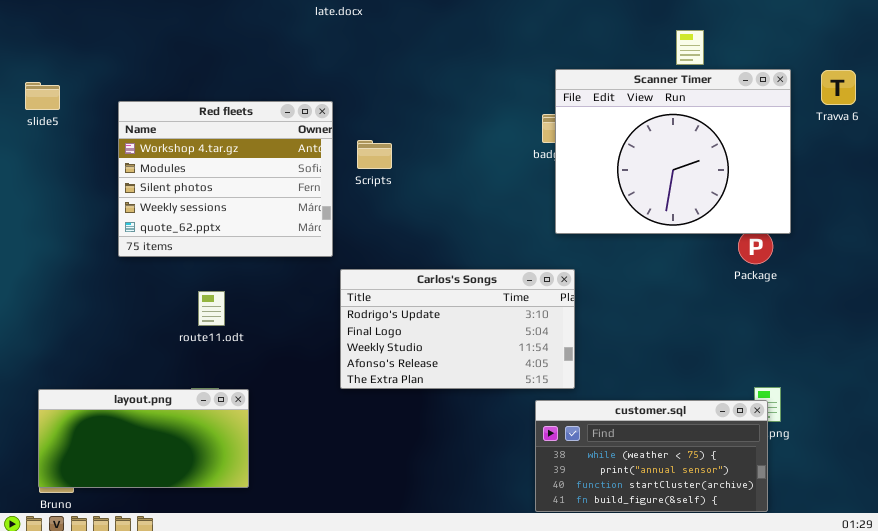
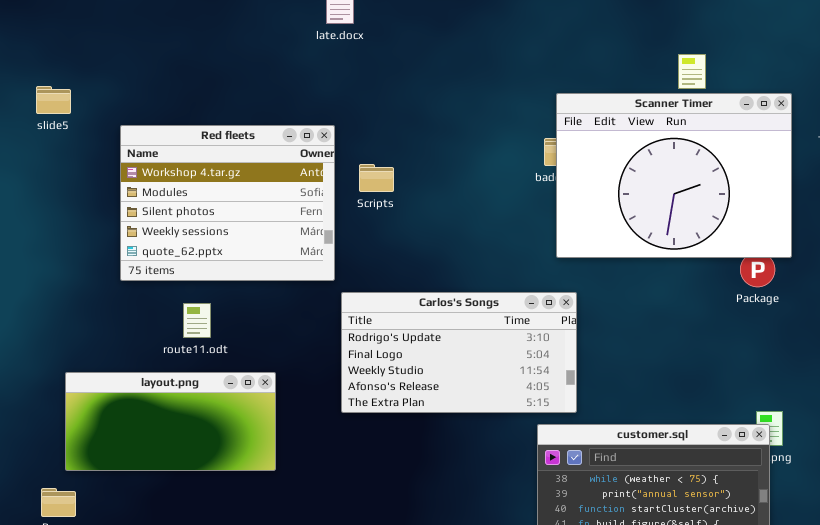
slide5: [25,82,60,110] -> [36,86,71,114], moved
route11.odt: [198,291,225,326] -> [183,303,211,338], moved
layout.png: [38,389,249,488] -> [65,372,276,471], moved

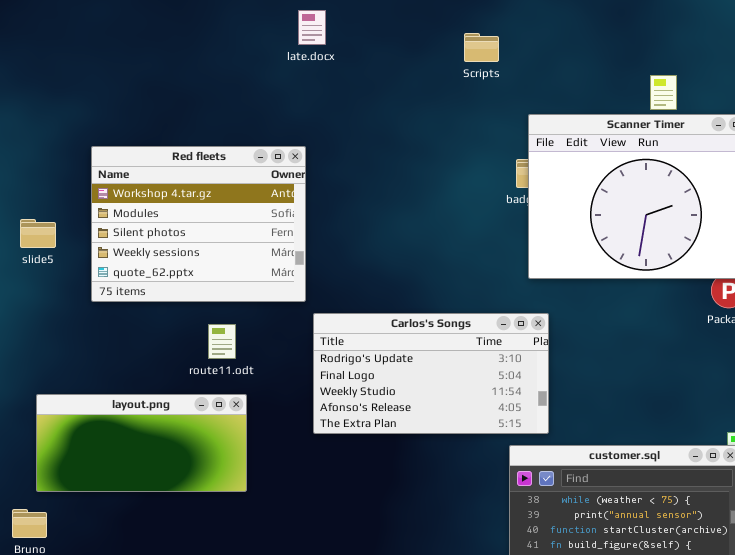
slide5: [36,86,71,114] -> [20,219,56,248], moved
Scripts: [359,164,394,192] -> [464,33,499,62], moved
route11.odt: [183,303,211,338] -> [208,324,236,359], moved

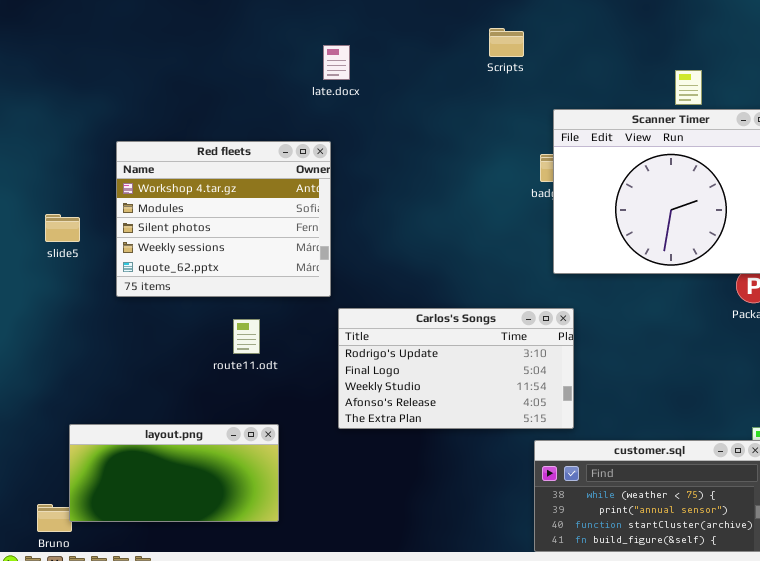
late.docx: [298,10,326,45] -> [323,45,350,80], moved
layout.png: [36,394,247,492] -> [69,424,279,522], moved

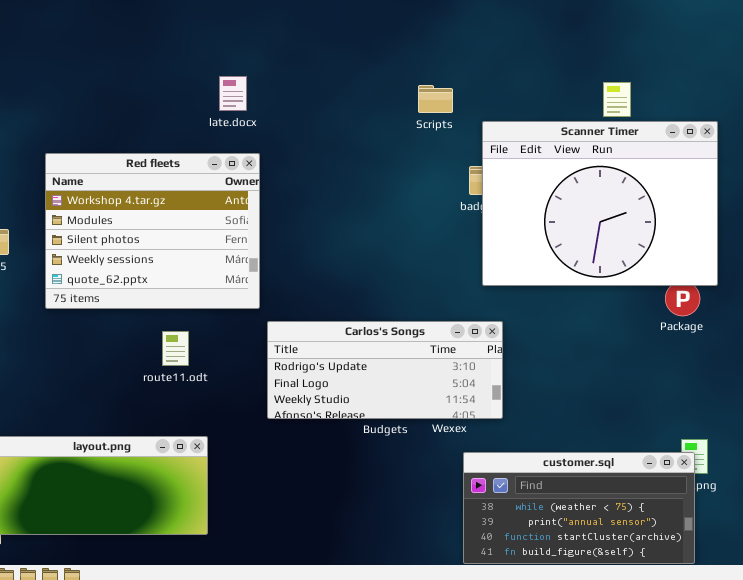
Scripts: [489,28,524,57] -> [418,85,453,113], moved
late.docx: [323,45,350,80] -> [219,76,247,111], moved
Carlos's Songs: [338,308,574,429] -> [267,321,503,419], resized

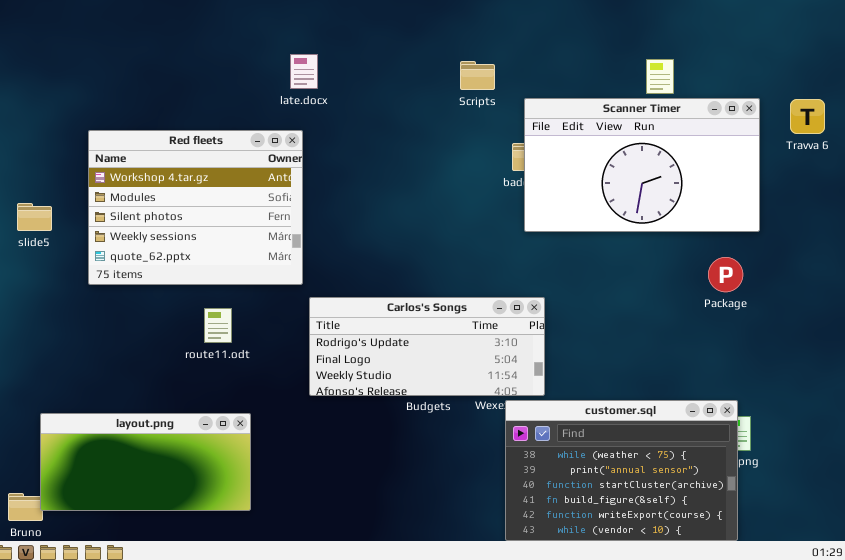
late.docx: [219,76,247,111] -> [290,54,318,89], moved
Scanner Timer: [482,121,718,286] -> [524,98,760,232], resized
customer.sql: [463,452,695,564] -> [505,400,738,541], resized

